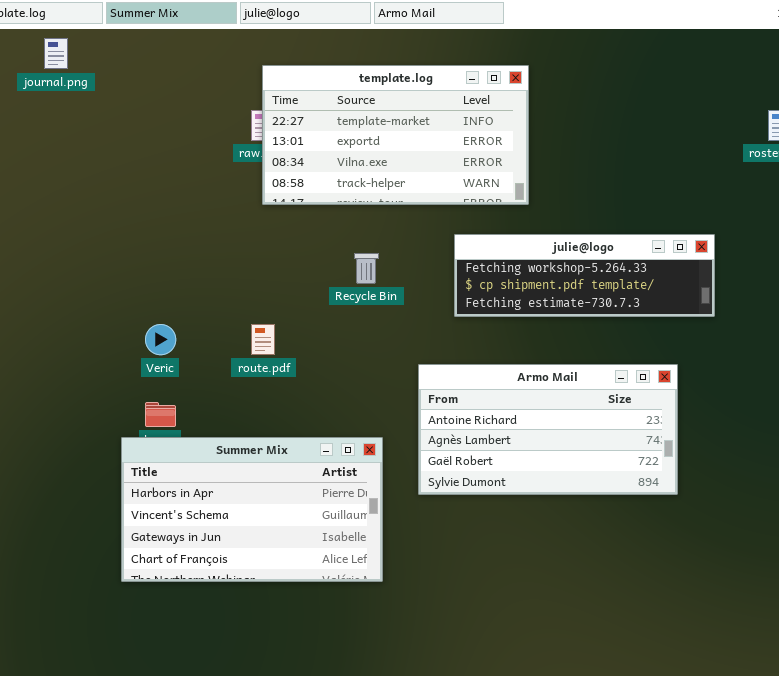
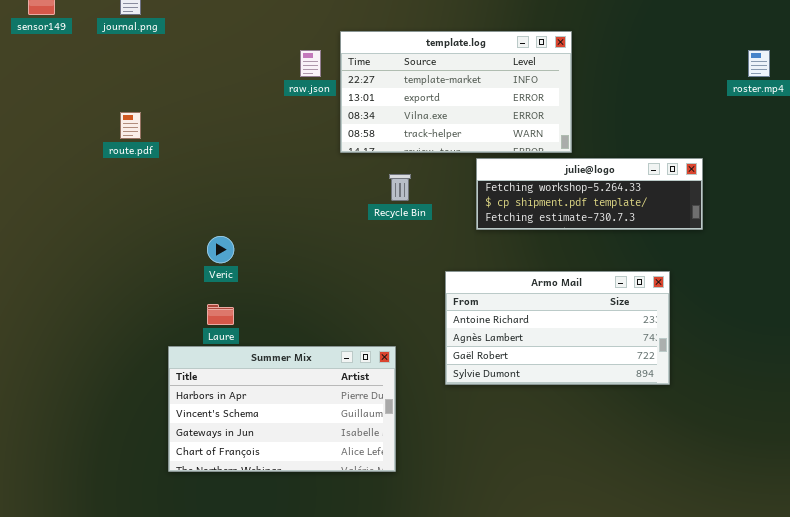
template.log: [262,65,529,205] -> [340,31,572,153], moved
route.pdf: [251,324,275,355] -> [120,112,141,139], moved
Summer Mix: [121,437,383,582] -> [168,346,396,472], moved

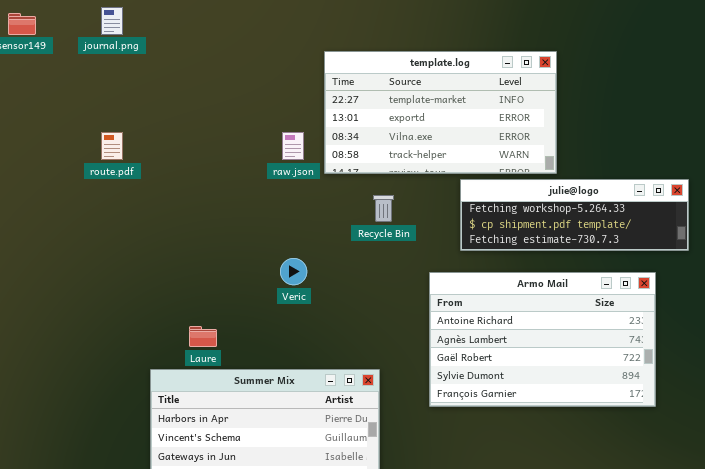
raw.json: [300,50,321,77] -> [282,132,304,160], moved
Veric: [207,236,234,263] -> [280,258,307,285], moved
Armo Mail: [445,271,670,385] -> [429,272,656,407], resized

